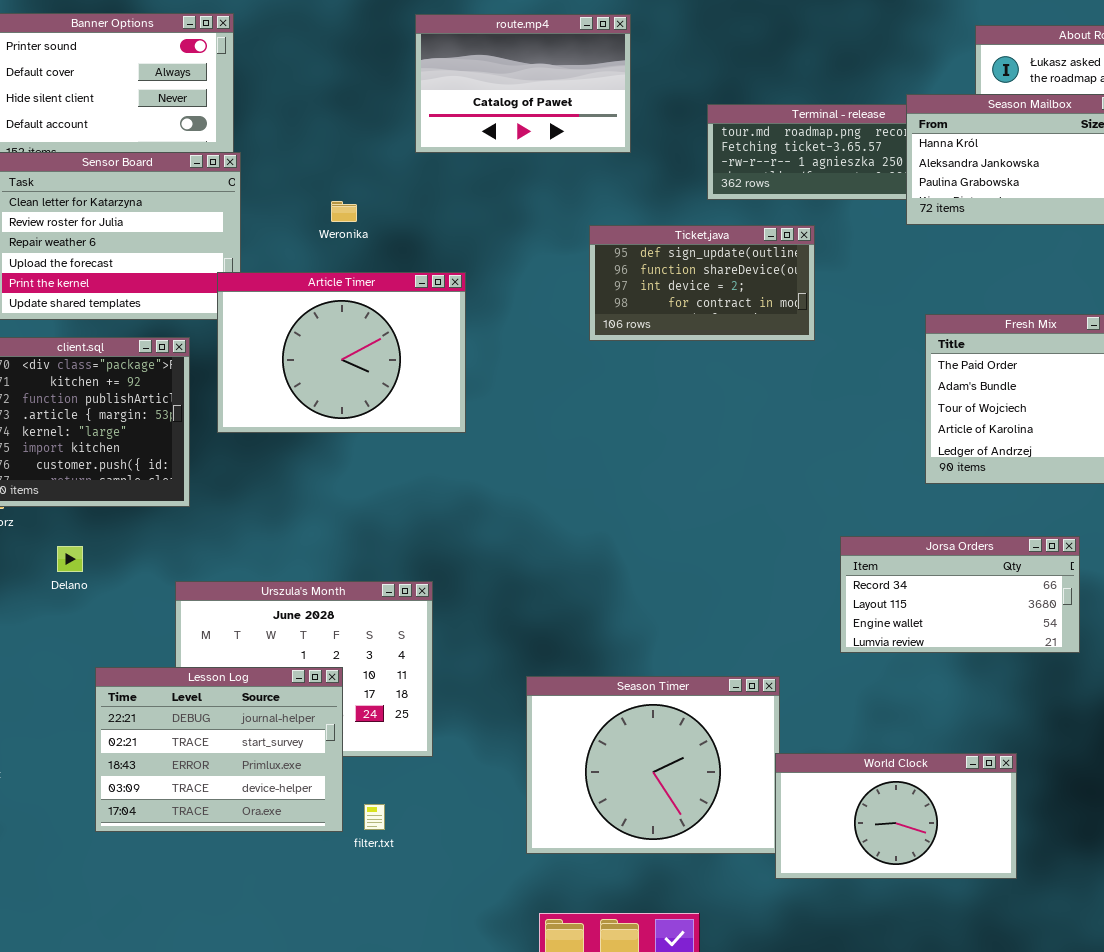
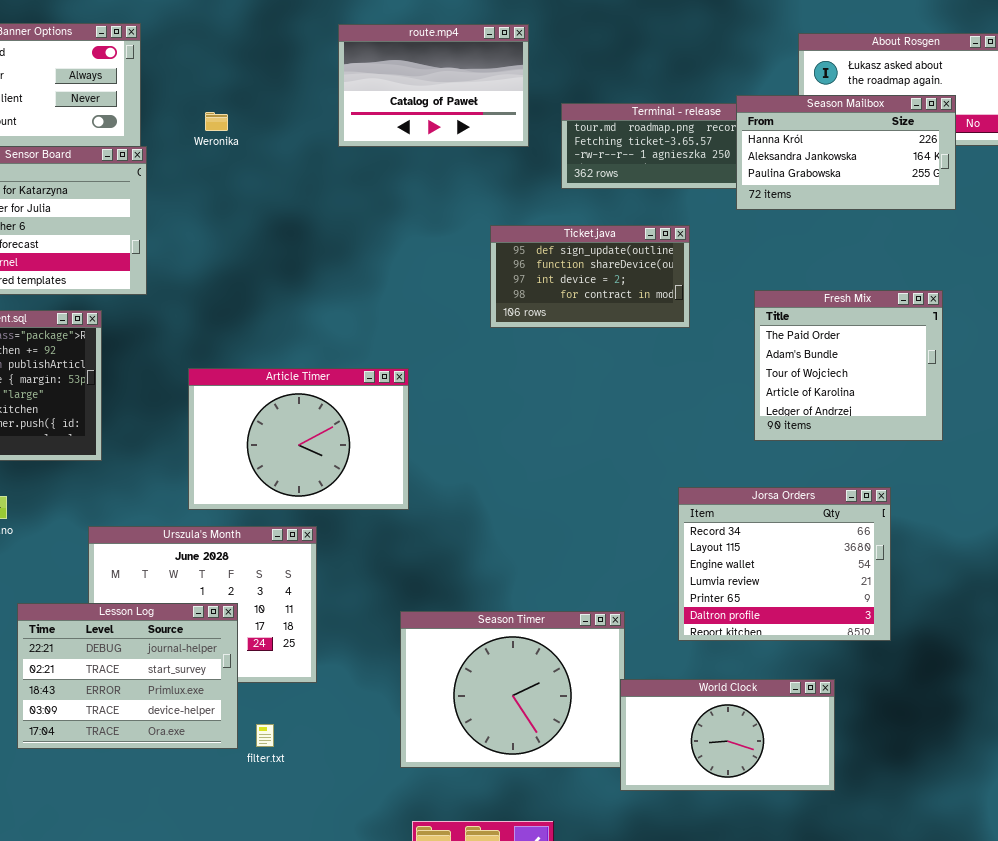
route.mp4: [415,14,631,153] -> [338,24,529,147], moved
Weronika: [331,201,357,222] -> [205,112,228,131], moved
Ticket.java: [589,225,815,341] -> [490,225,690,328], moved
Article Timer: [217,272,466,433] -> [188,368,409,510], moved
Jorsa Orders: [840,536,1080,653] -> [678,487,891,641], resized

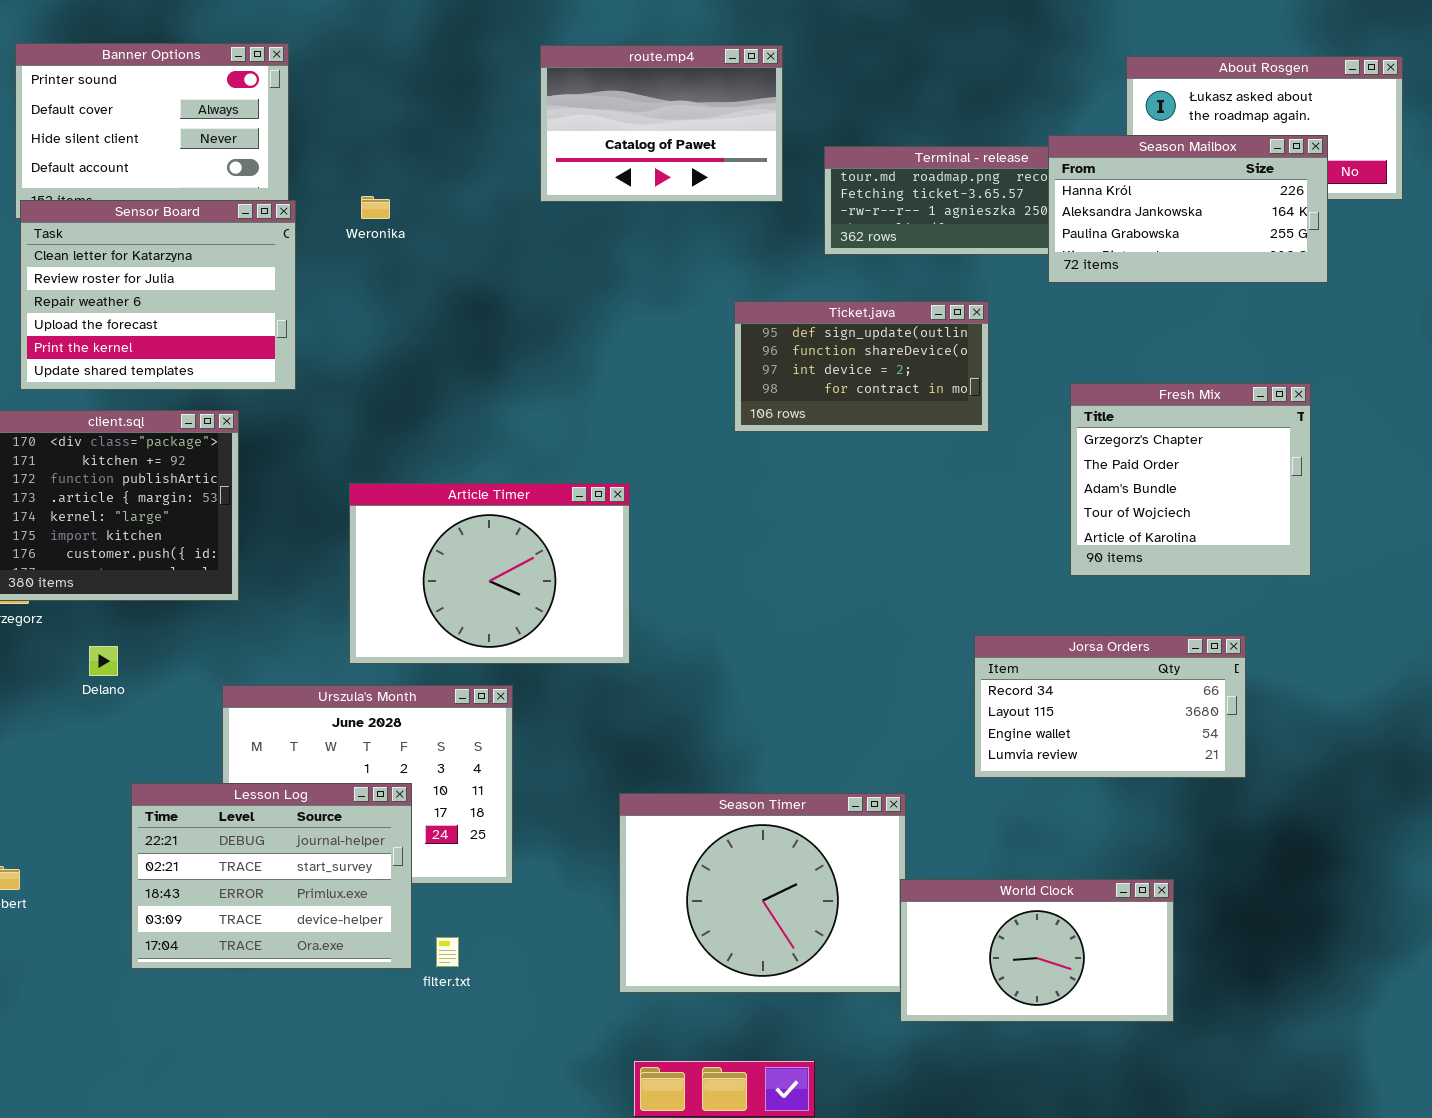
Weronika: [205,112,228,131] -> [361,196,390,219], moved
Fresh Mix: [754,290,943,441] -> [1070,383,1311,576], scrolled up 1 row
Jorsa Orders: [678,487,891,641] -> [974,635,1246,778], resized

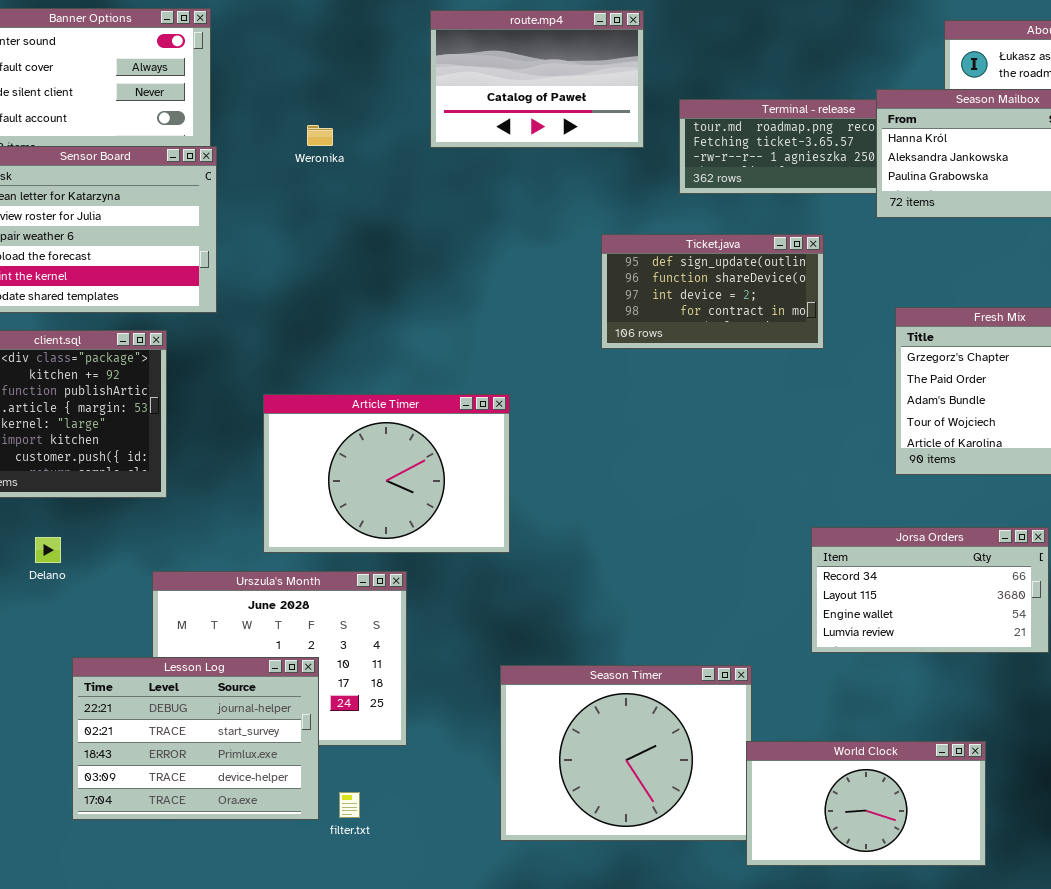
Weronika: [361,196,390,219] -> [307,125,333,146], moved

